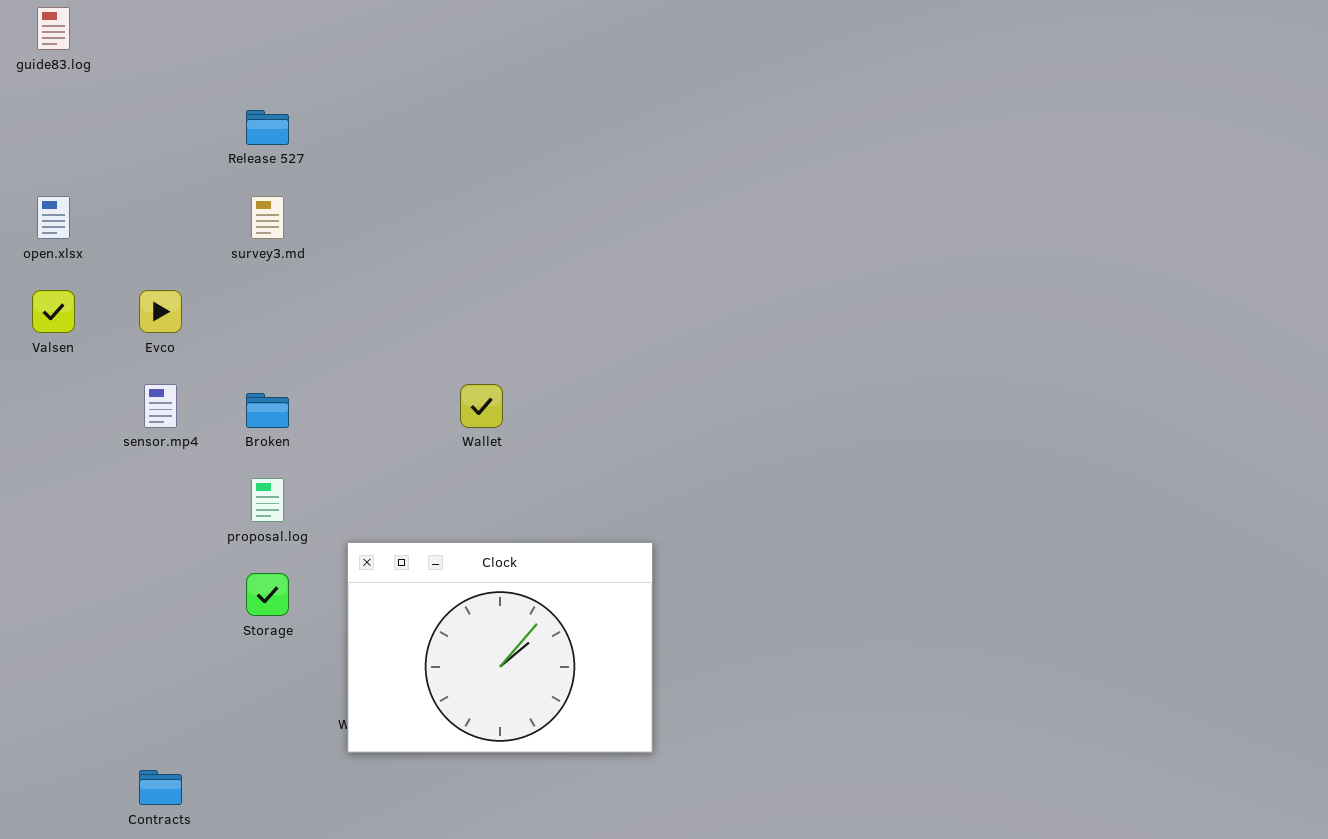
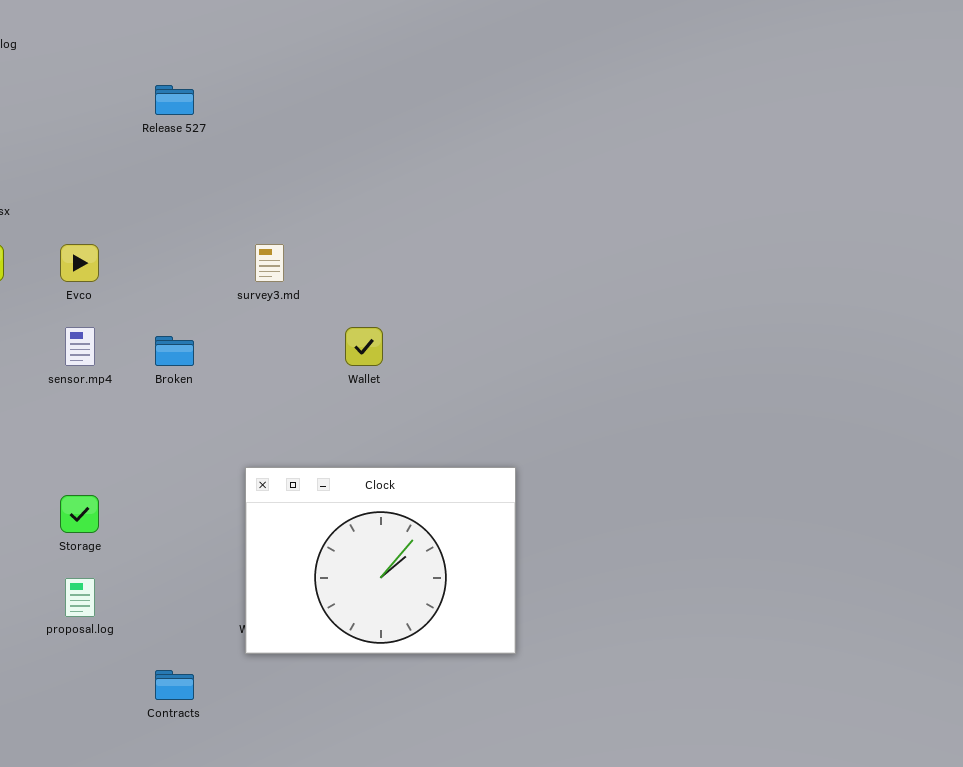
survey3.md: [251,196,284,239] -> [255,244,284,282], moved
proposal.log: [251,478,284,522] -> [65,578,95,617], moved
Storage: [246,573,289,616] -> [60,495,99,533], moved
Contracts: [139,770,182,805] -> [155,670,194,700], moved

